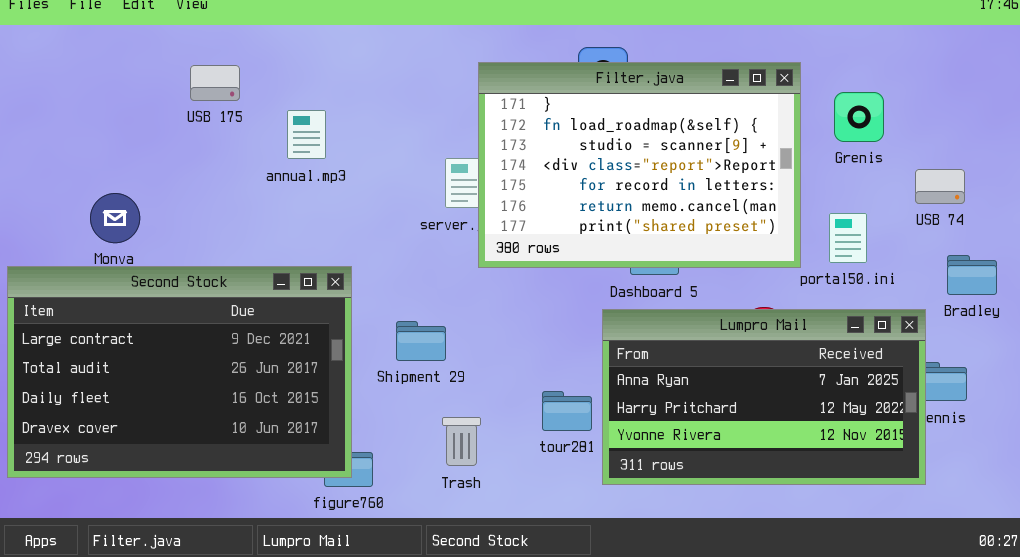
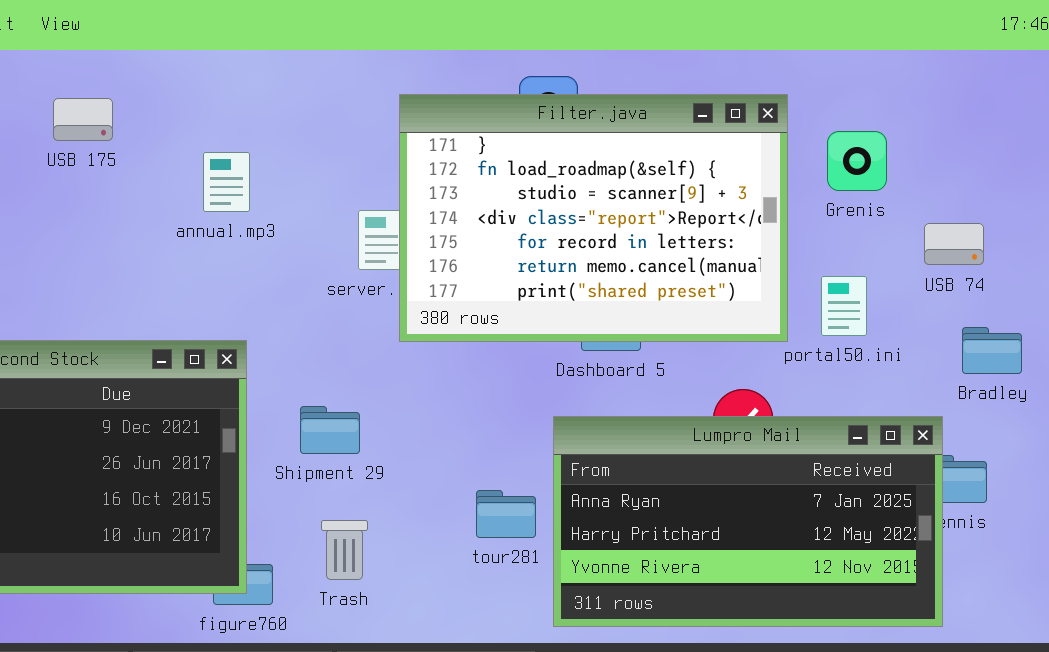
annual.mp3: [287,110,326,159] -> [203,152,250,212], moved
Lumpro Mail: [602,309,926,485] -> [553,416,943,627], moved
Trash: [442,417,481,466] -> [321,520,368,580], moved

